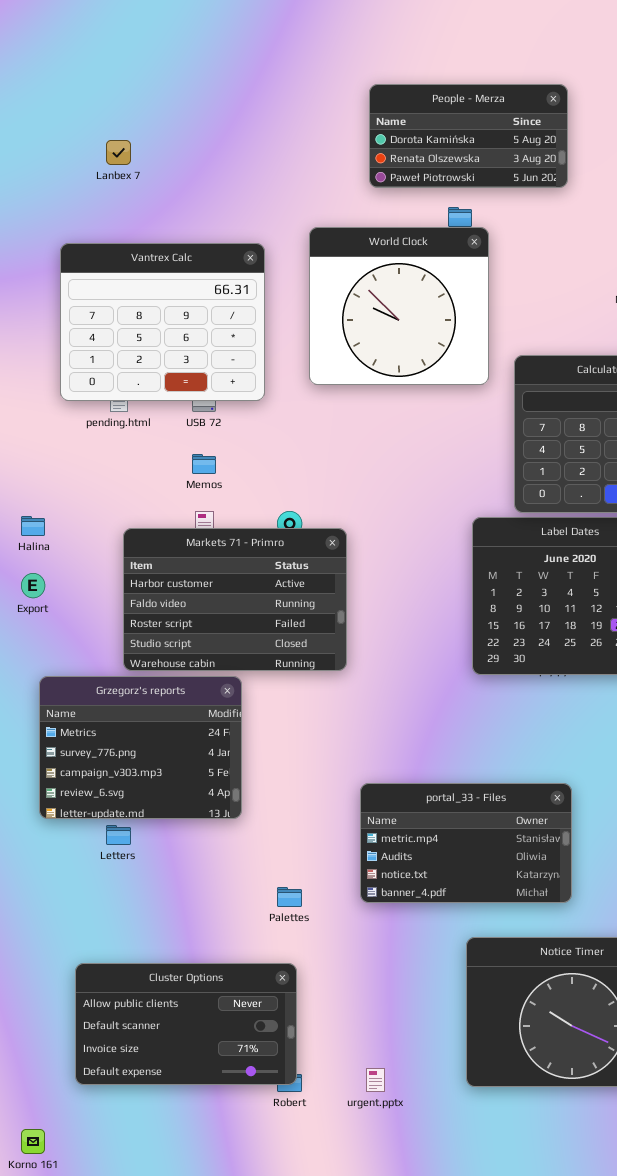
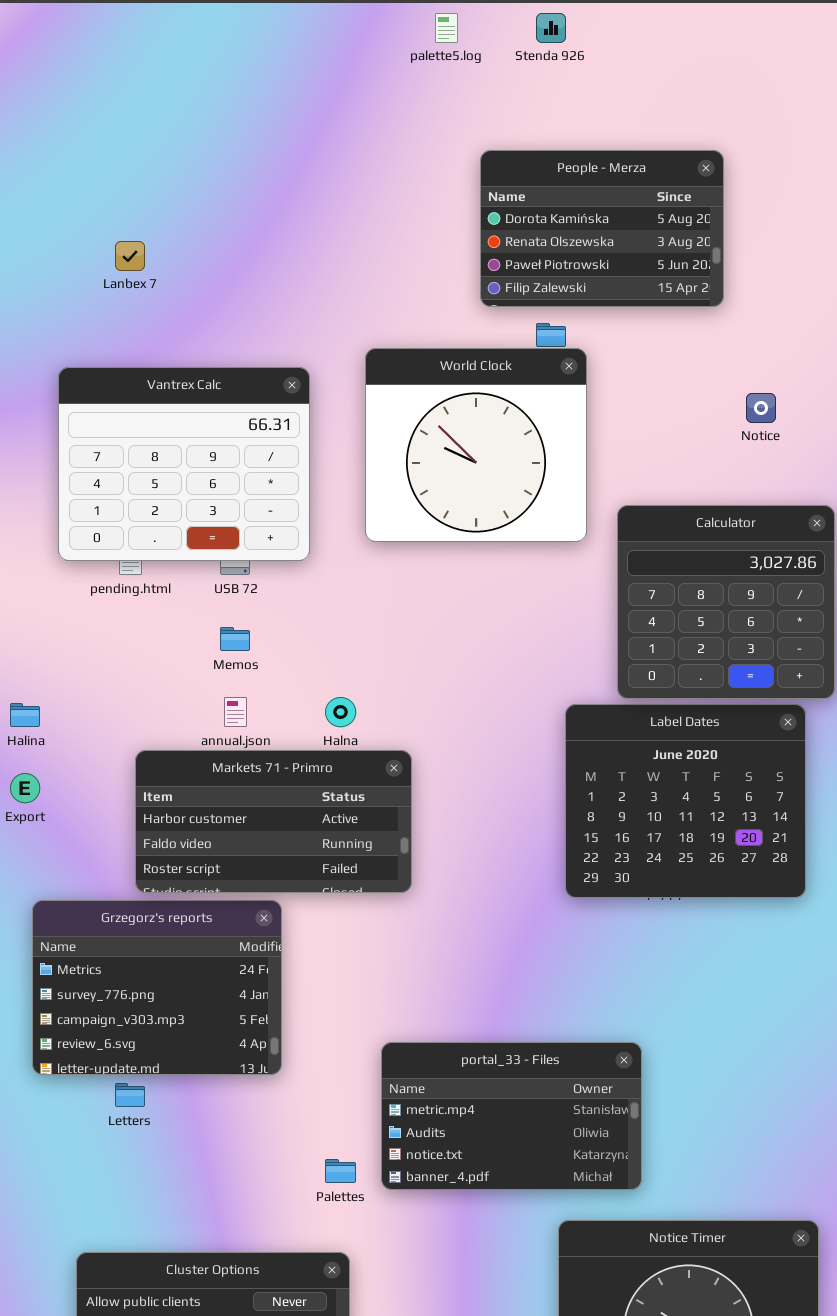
People - Merza: [369,84,568,188] -> [480,150,724,307], moved, resized
Markets 71 - Primro: [123,528,347,671] -> [135,750,412,893], resized
portal_33 - Files: [360,783,572,903] -> [381,1042,642,1190], moved

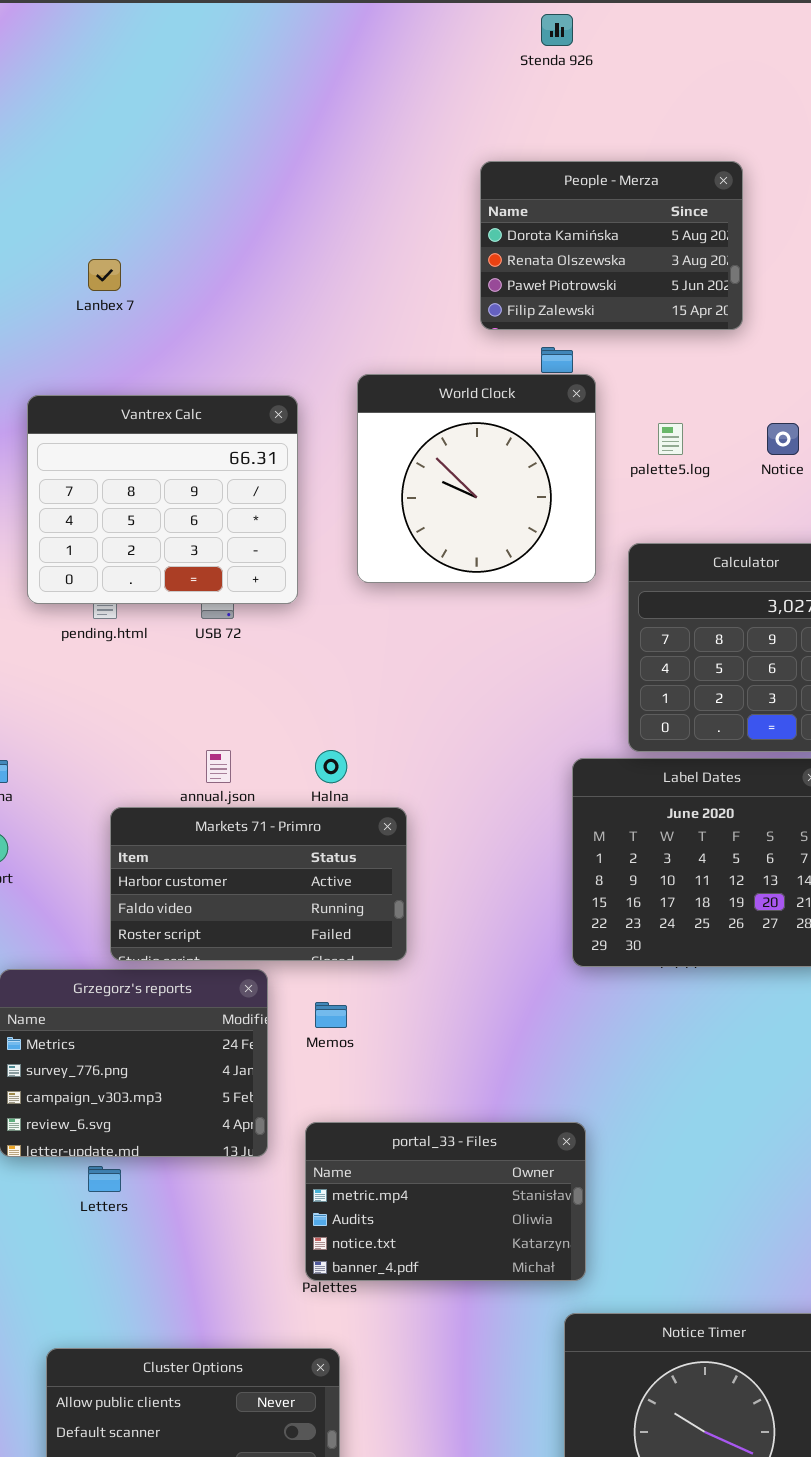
palette5.log: [435,13,458,43] -> [658,423,683,455], moved
Memos: [220,627,250,651] -> [315,1002,347,1028], moved
portal_33 - Files: [381,1042,642,1190] -> [305,1122,586,1281], moved

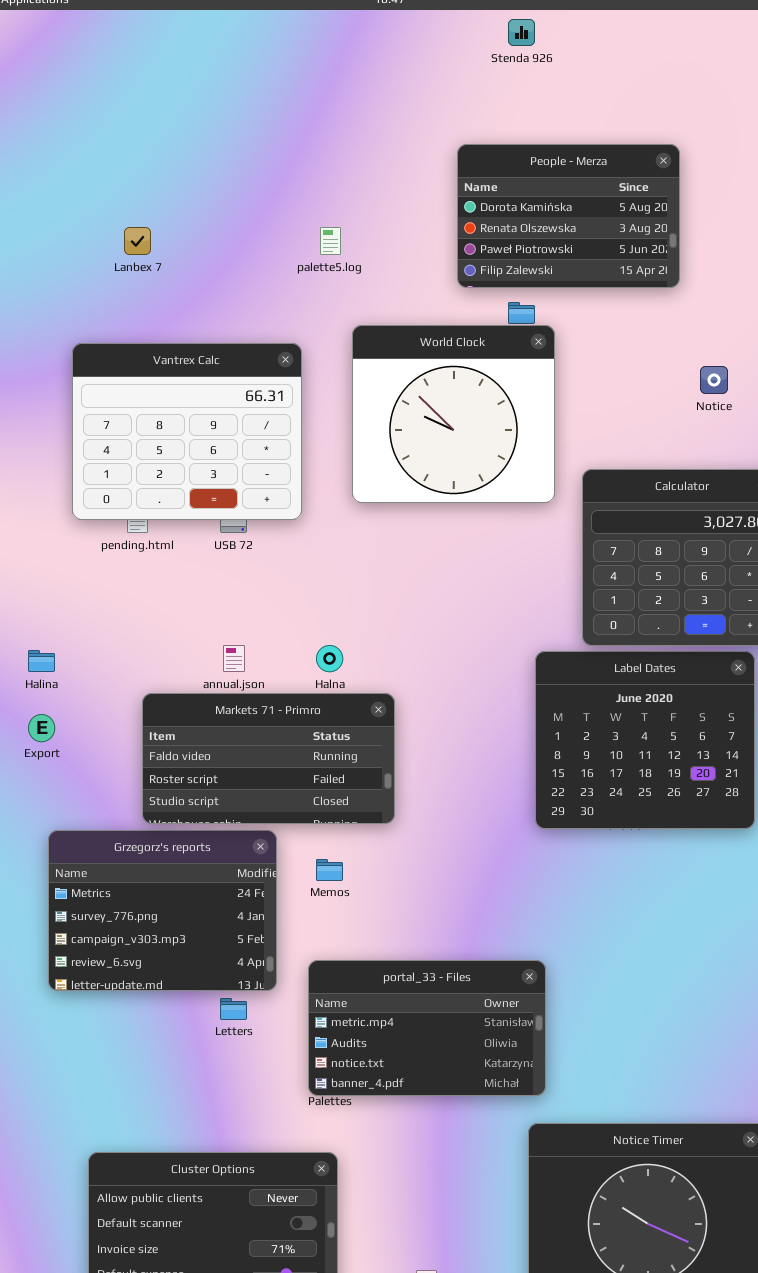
palette5.log: [658,423,683,455] -> [320,227,341,255], moved
Markets 71 - Primro: [110,807,407,961] -> [142,693,395,824], scrolled down 1 row
Letters: [88,1166,121,1192] -> [220,998,247,1020], moved

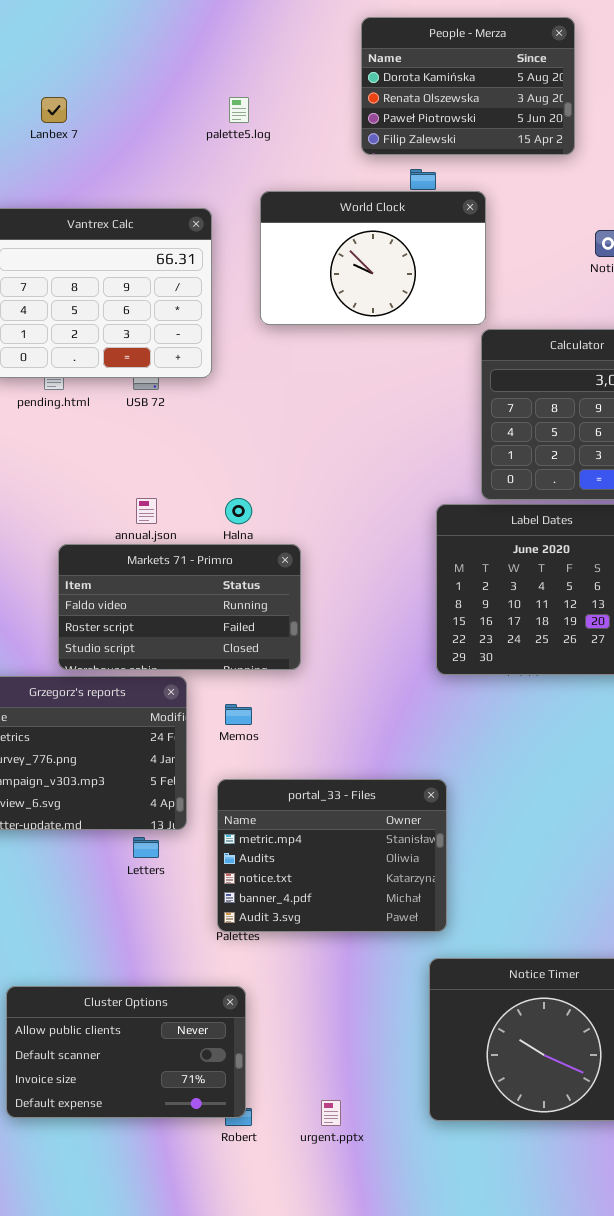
World Clock: [352,325,555,503] -> [260,191,486,325], resized
portal_33 - Files: [308,960,546,1096] -> [217,779,447,932], resized

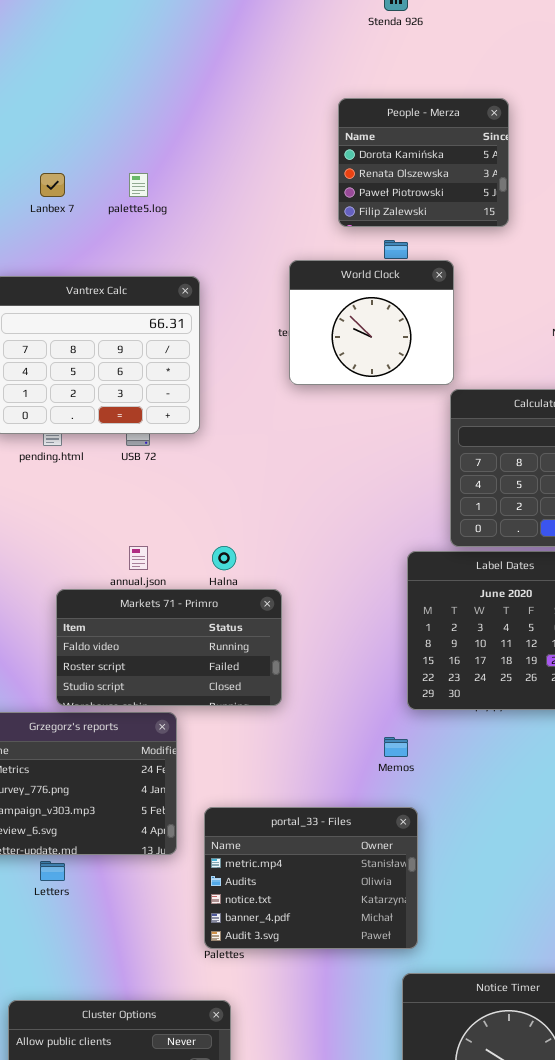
People - Merza: [361,17,575,155] -> [338,98,509,227], resized
palette5.log: [229,97,249,123] -> [129,173,148,197], moved
World Clock: [260,191,486,325] -> [289,260,454,385], resized
Memos: [225,704,252,725] -> [384,737,408,757], moved
Letters: [133,837,159,858] -> [40,861,65,881], moved

